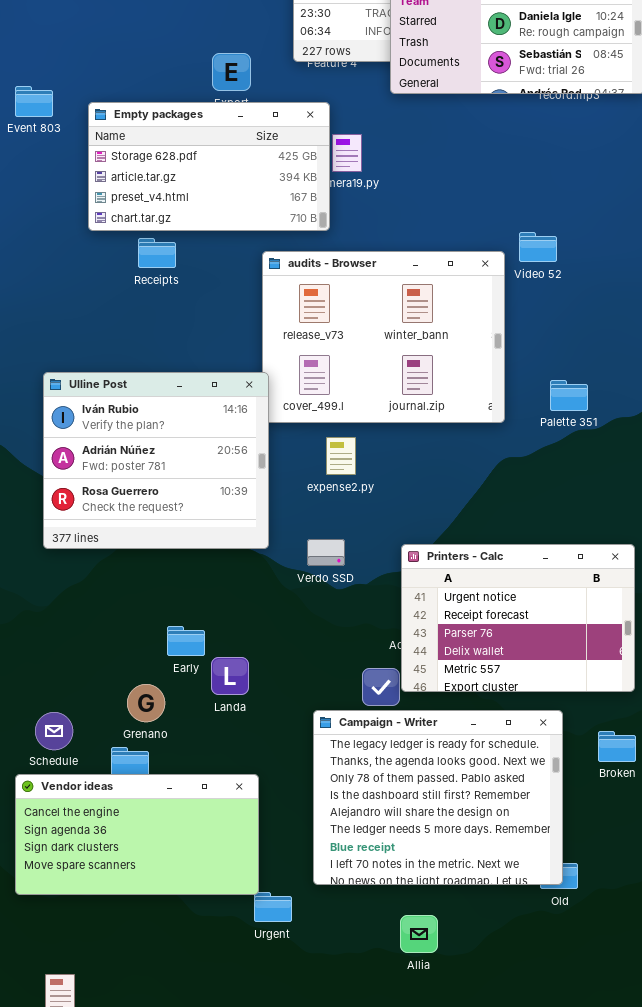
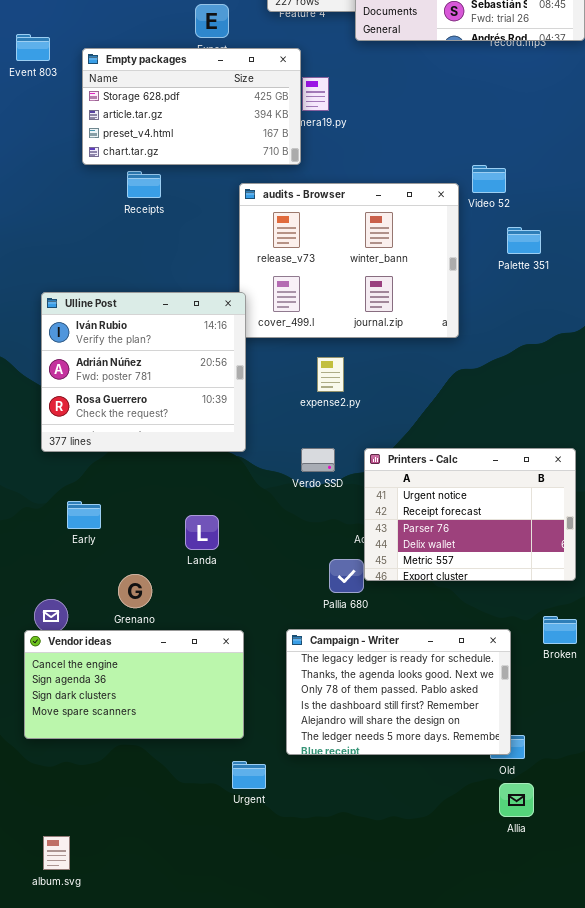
Palette 351: [550,380,588,411] -> [507,227,541,254], moved
expense2.py: [326,437,356,475] -> [317,357,344,392], moved
Verdo SSD: [307,539,345,566] -> [301,448,335,472], moved
Early: [167,626,205,656] -> [67,501,101,529], moved
Landa: [211,657,249,695] -> [185,515,219,550], moved
Campaign - Writer: [313,710,563,885] -> [286,629,511,755], resized
Vendor ideas: [15,774,259,895] -> [24,630,244,739], moved
Allia: [400,915,438,953] -> [499,783,534,817], moved

